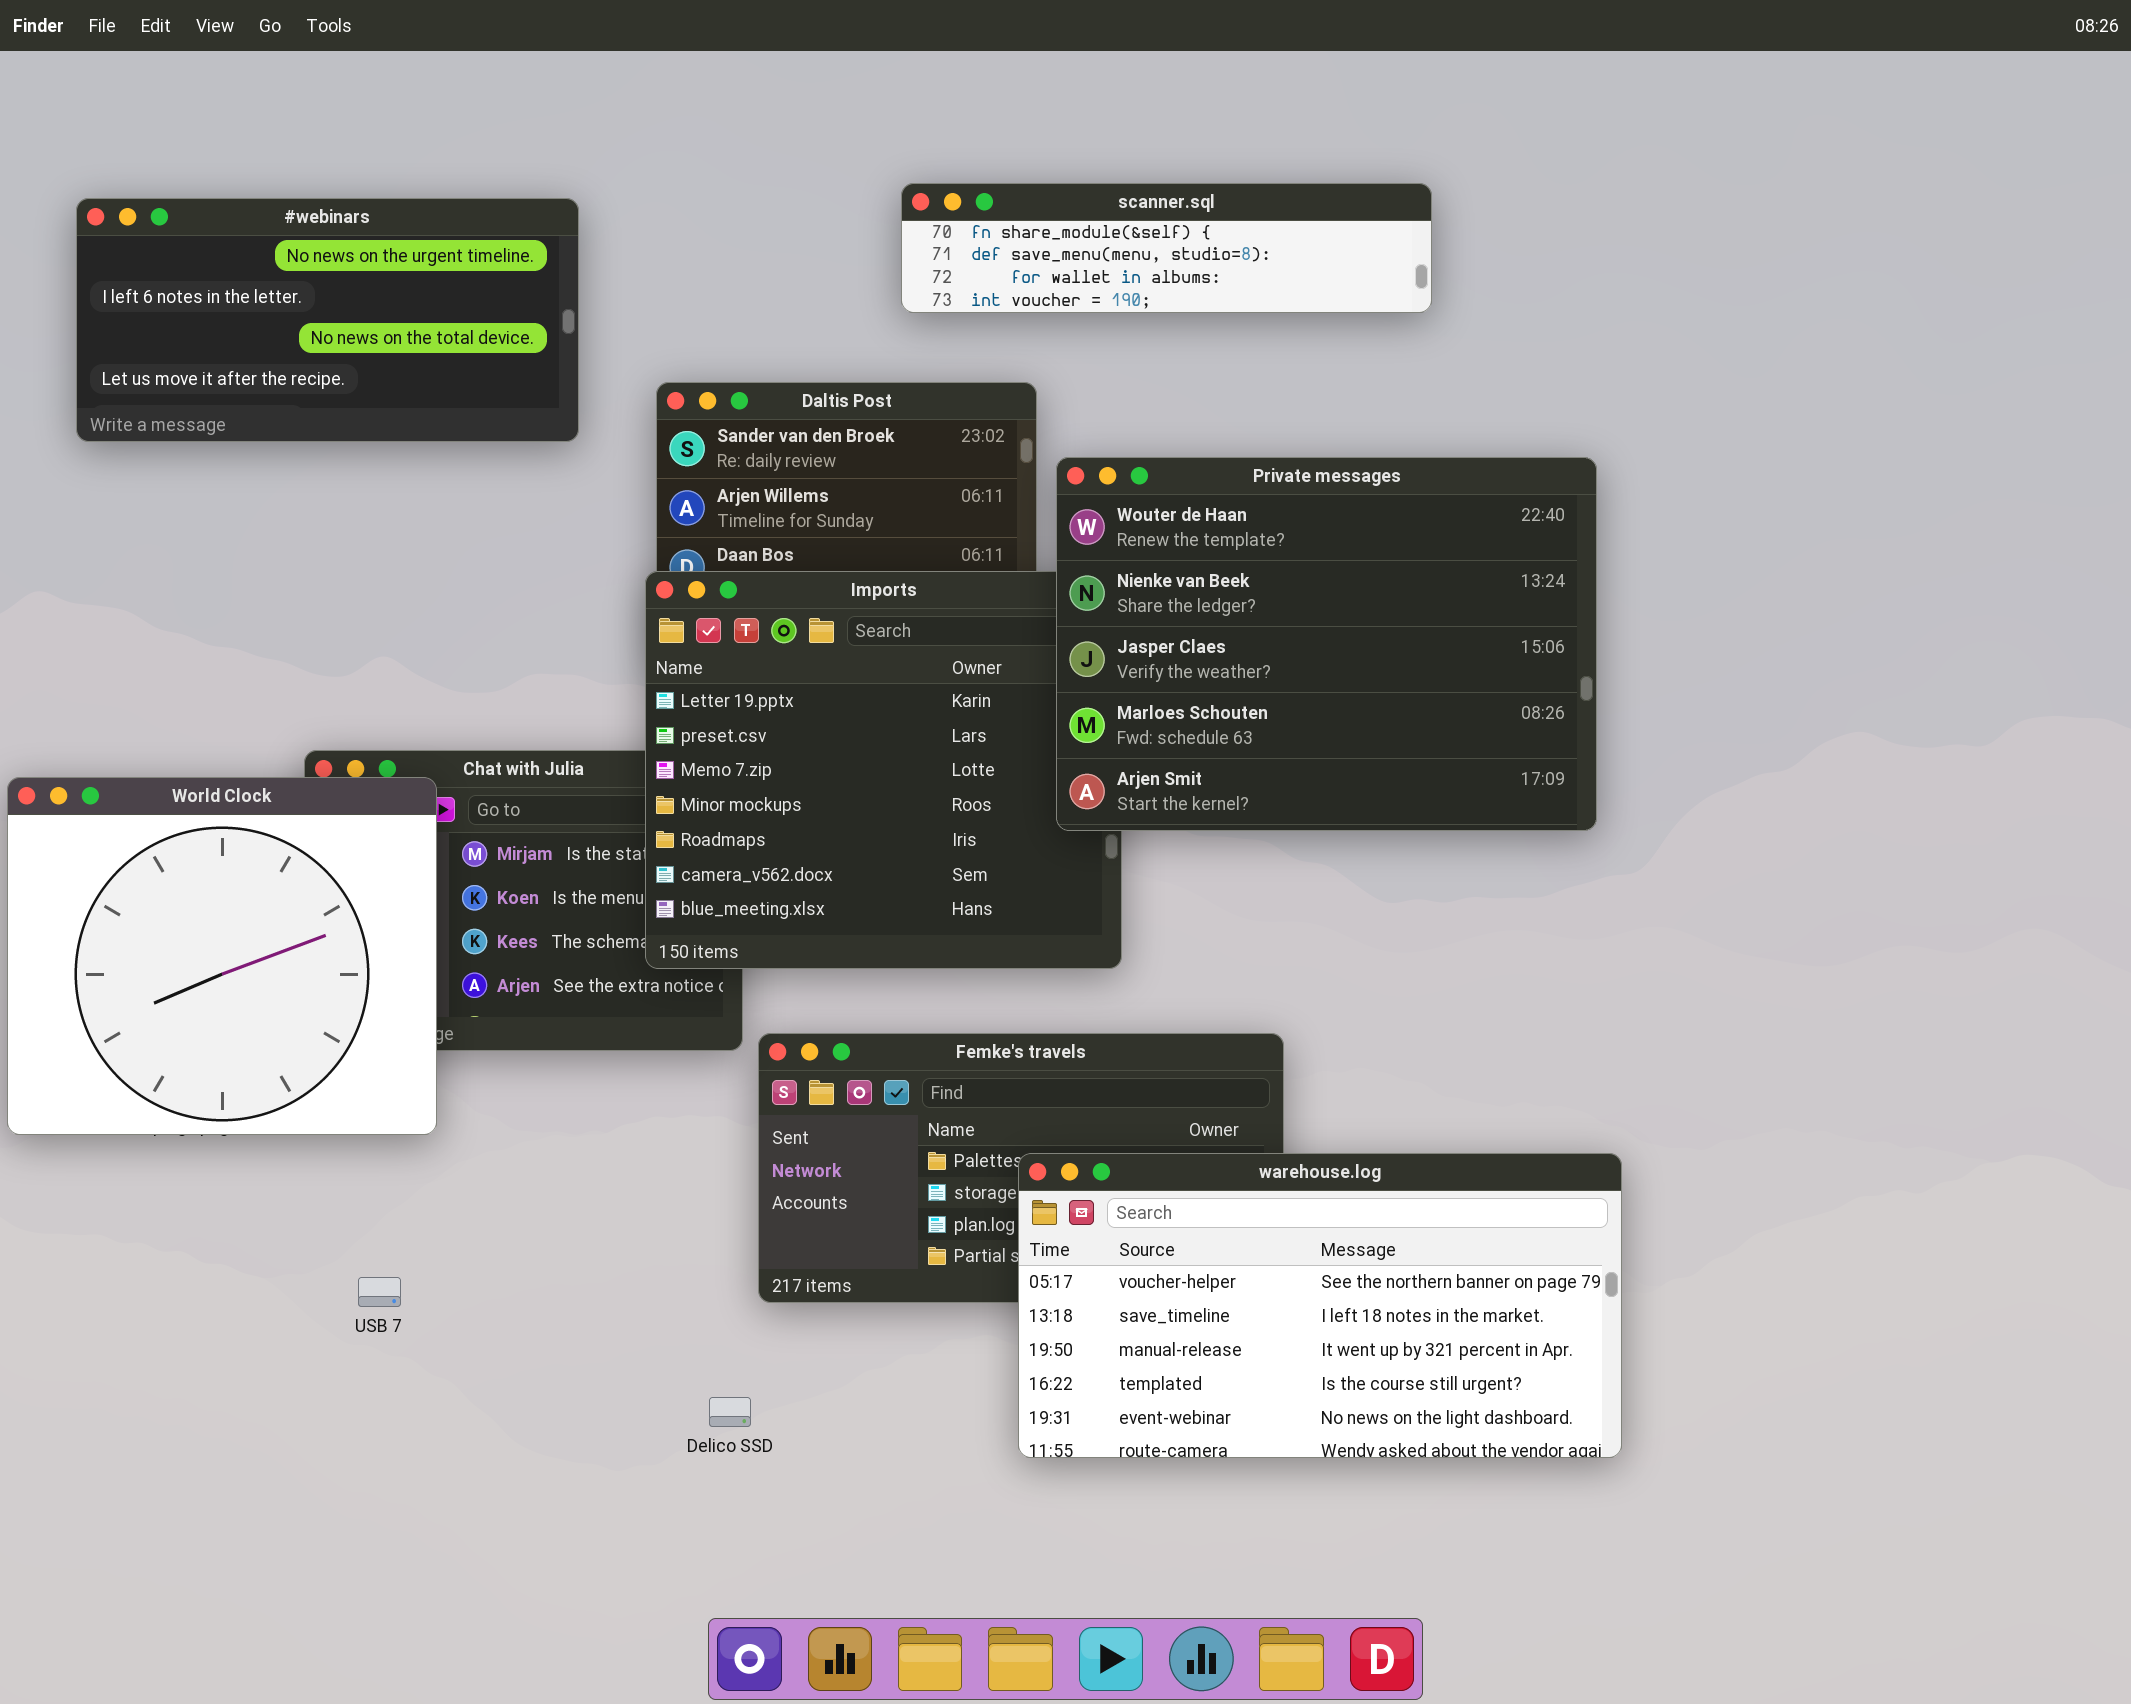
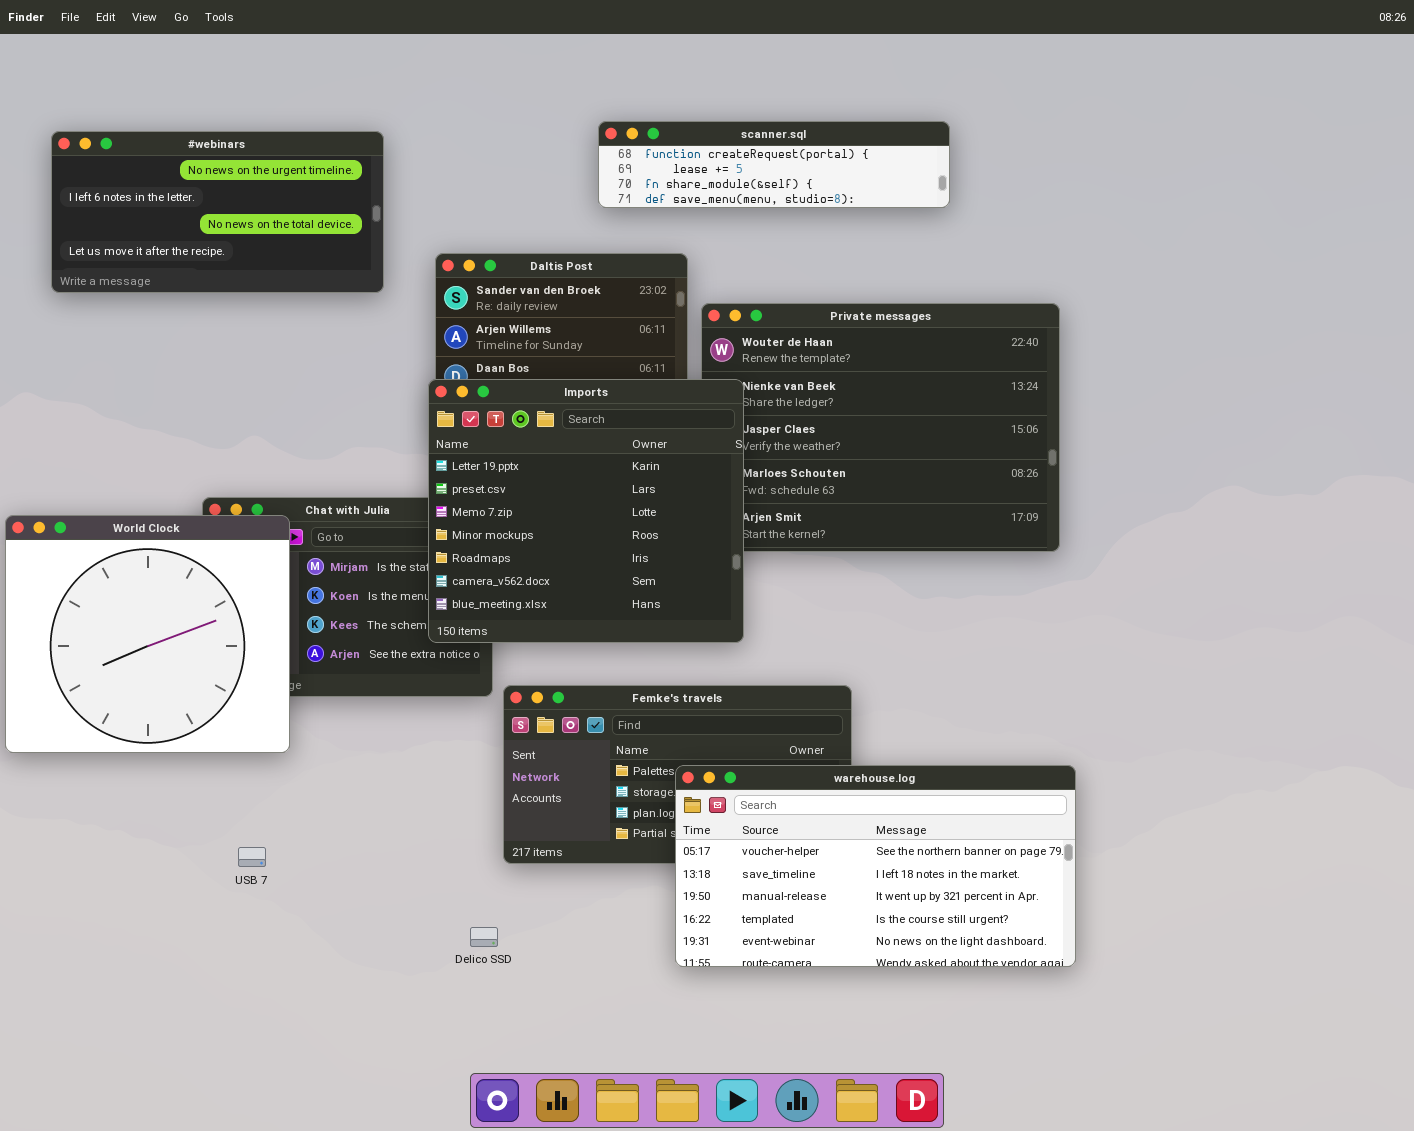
scanner.sql: [901,183,1432,313] -> [598,121,950,208], scrolled up 2 rows
Imports: [645,571,1122,969] -> [428,379,744,643], raised

